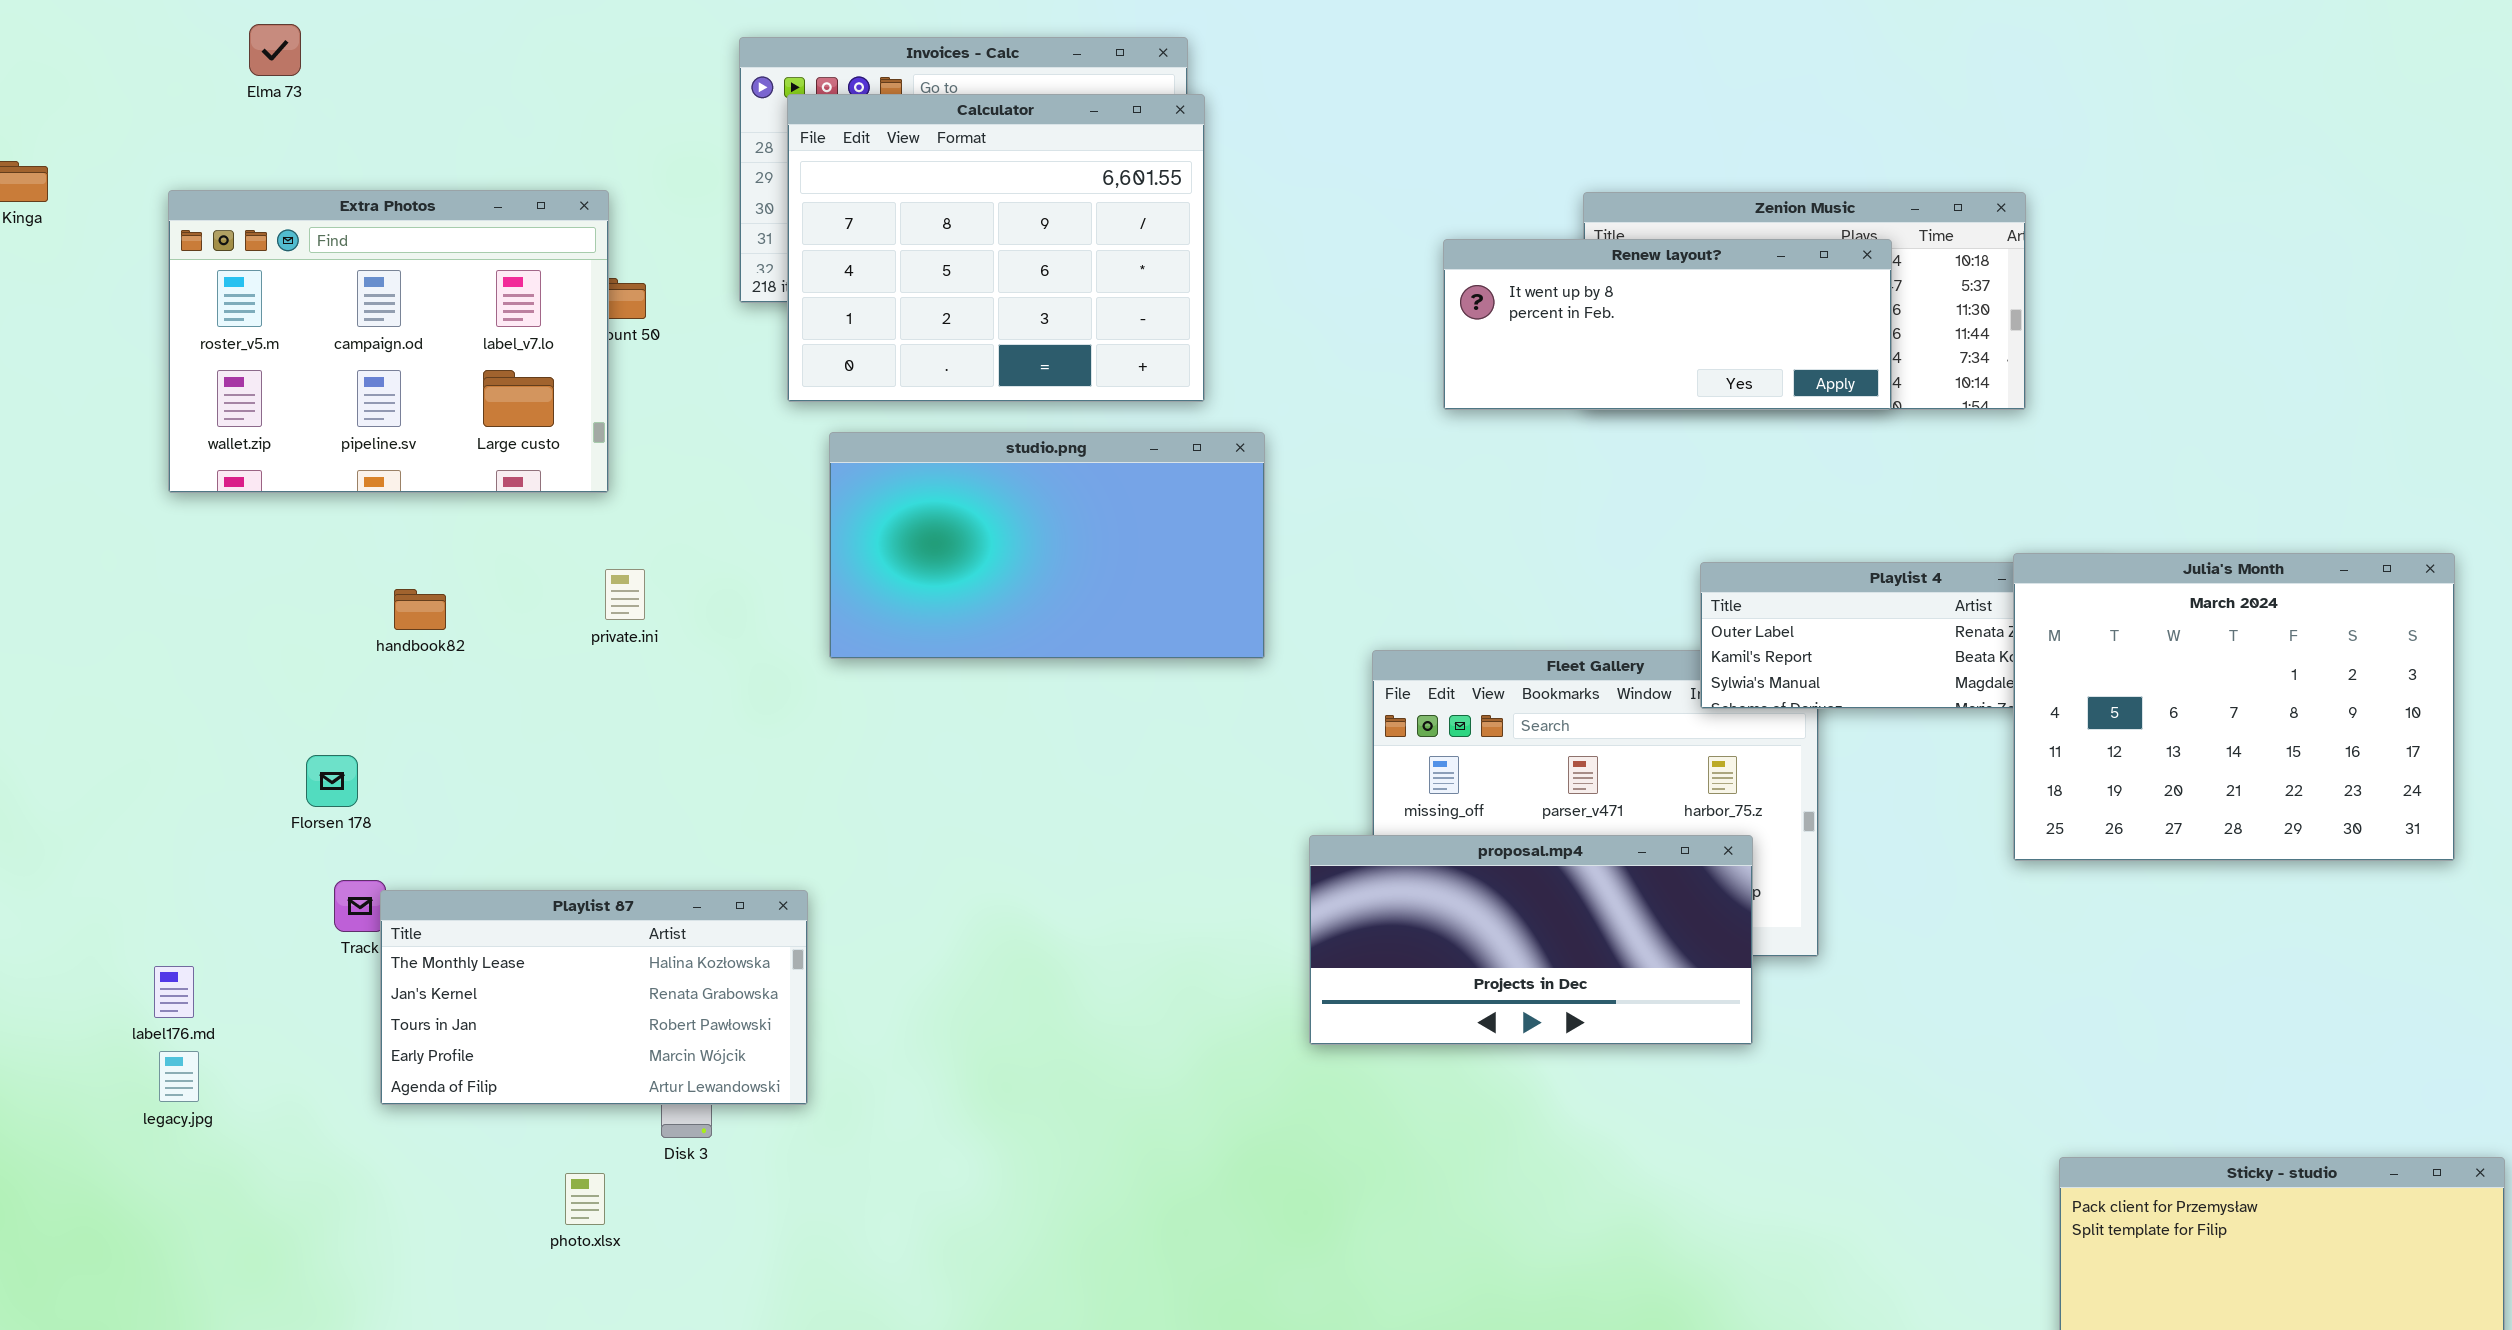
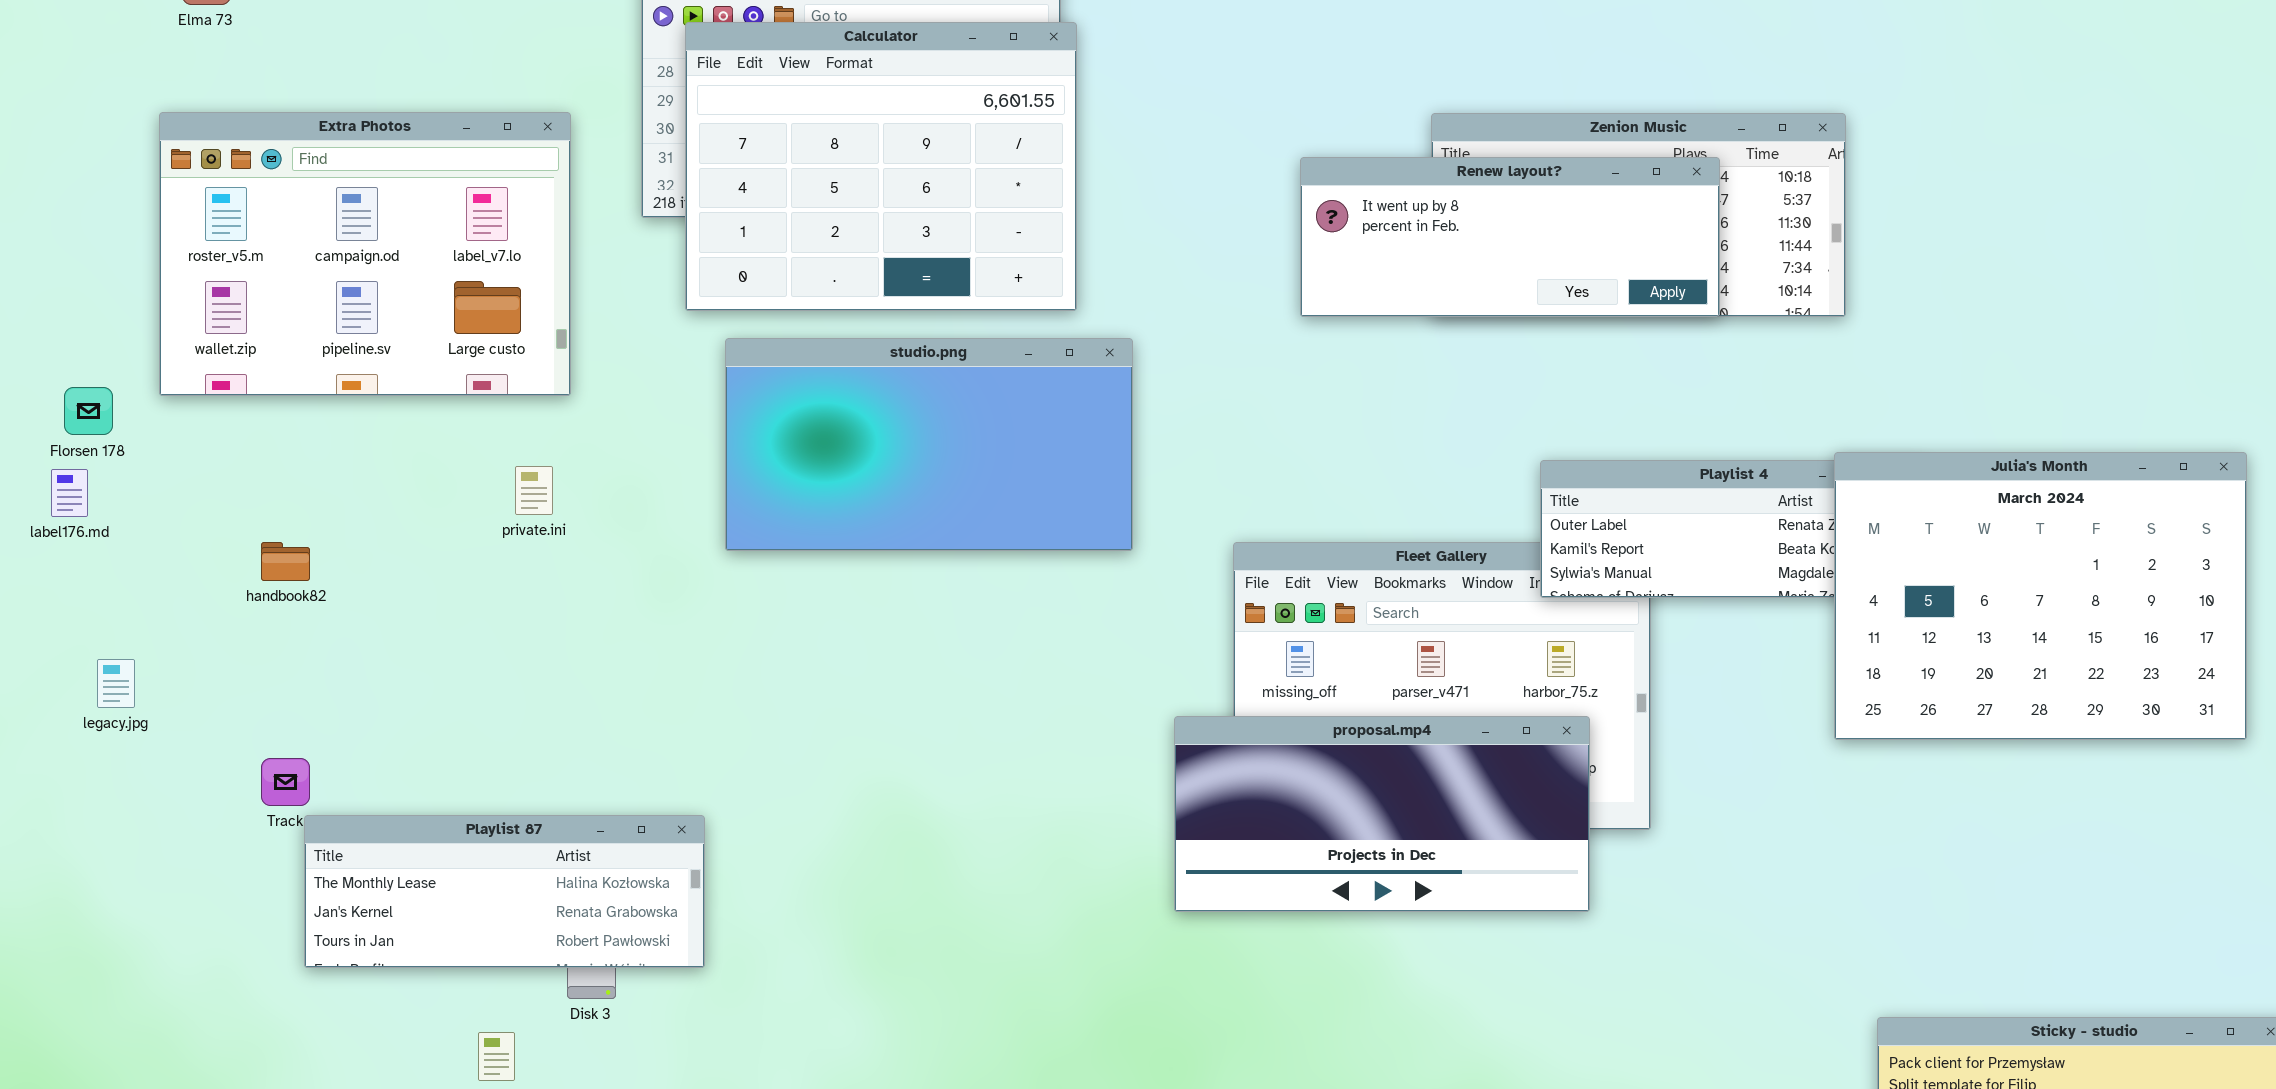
Extra Photos: [168,190,609,493] -> [159,112,571,396], moved
handbook82: [394,589,446,630] -> [261,542,310,581], moved
Florsen 178: [306,755,358,807] -> [64,387,113,435], moved
Playlist 87: [380,890,808,1105] -> [304,815,705,968], resized
label176.md: [154,966,194,1018] -> [51,469,88,517], moved
legacy.jpg: [159,1051,199,1102] -> [97,659,135,708], moved

